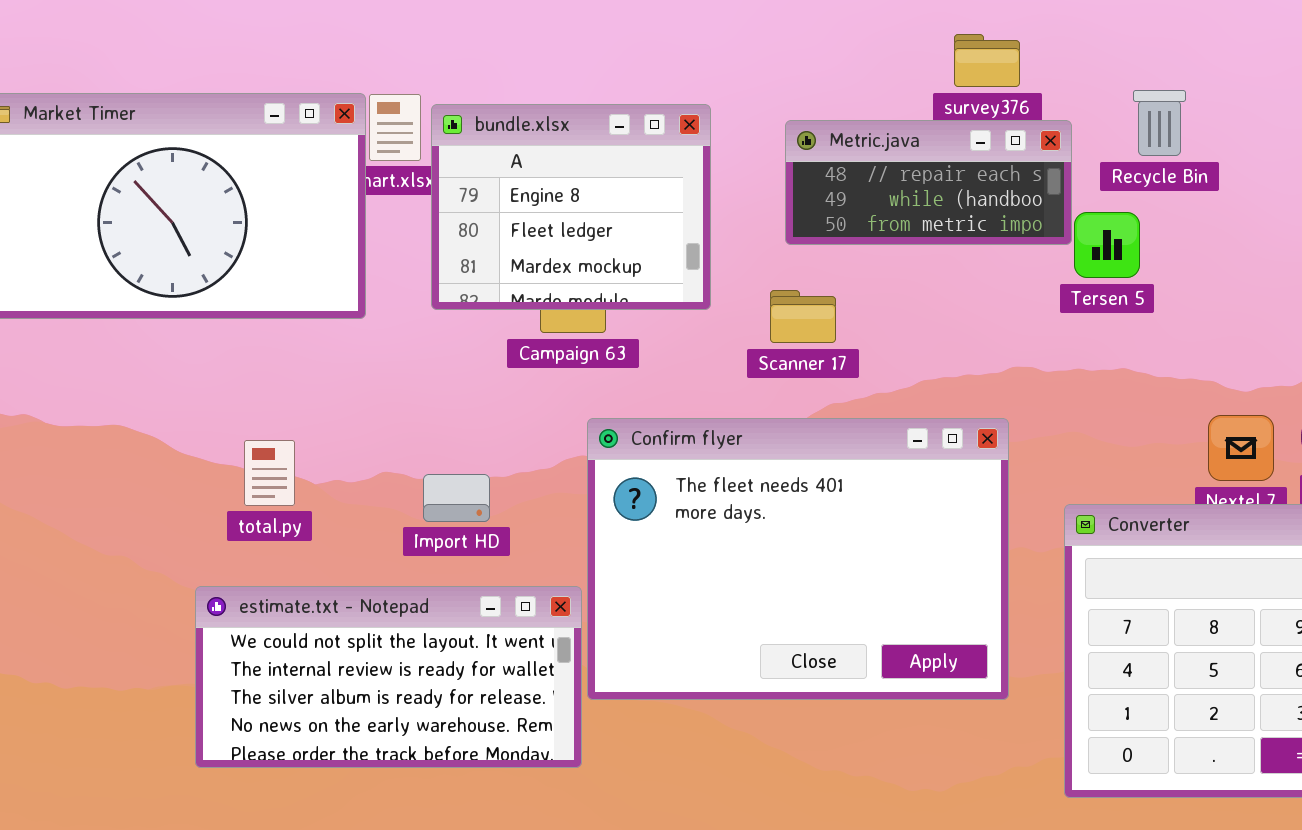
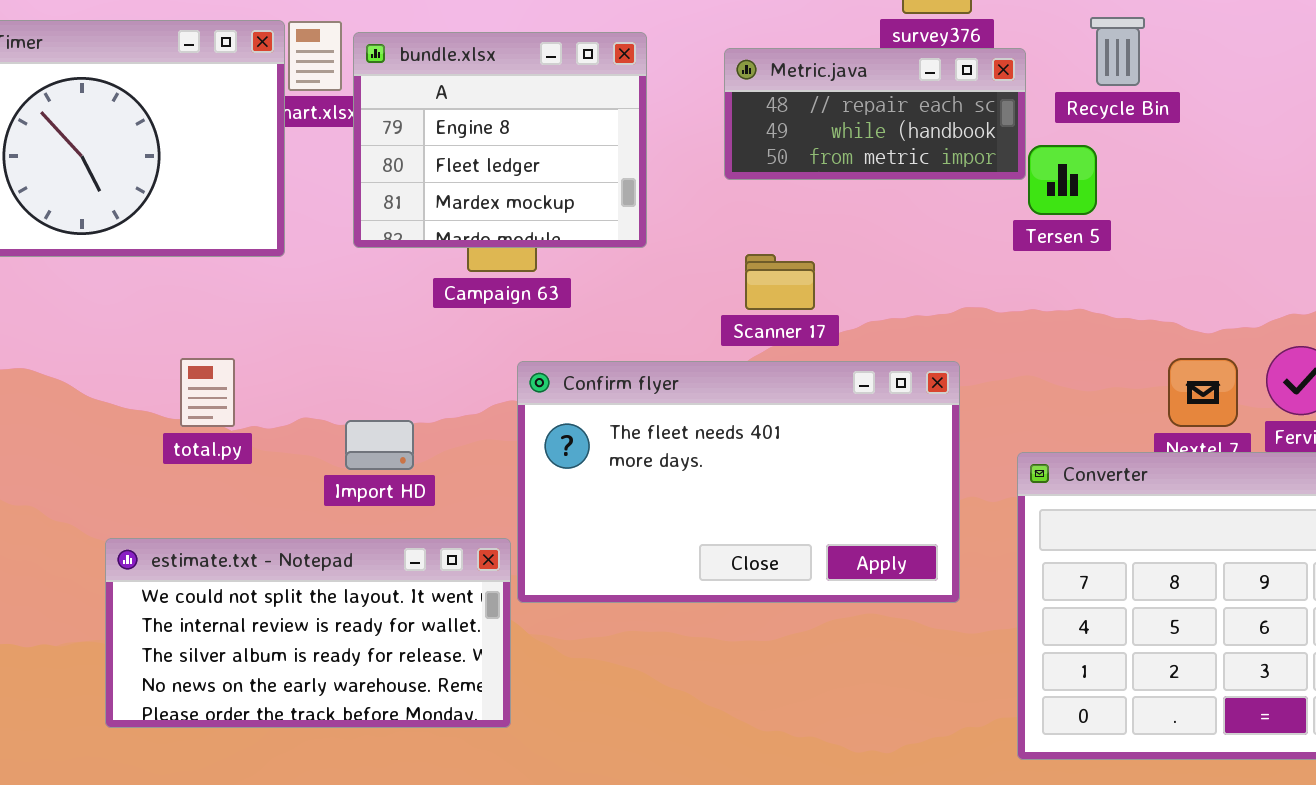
Scanner 17: [770,290,836,343] -> [745,254,815,310], moved
Confirm flyer: [587,418,1009,700] -> [517,361,960,603], resized
total.py: [244,440,295,506] -> [180,358,235,427], moved

